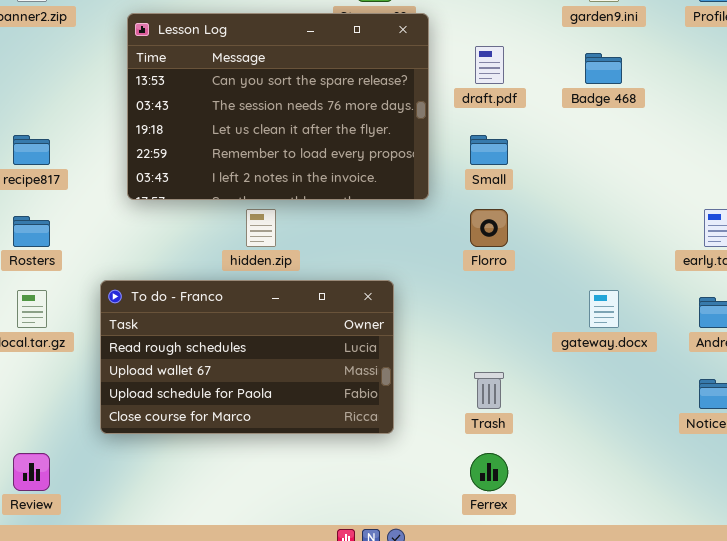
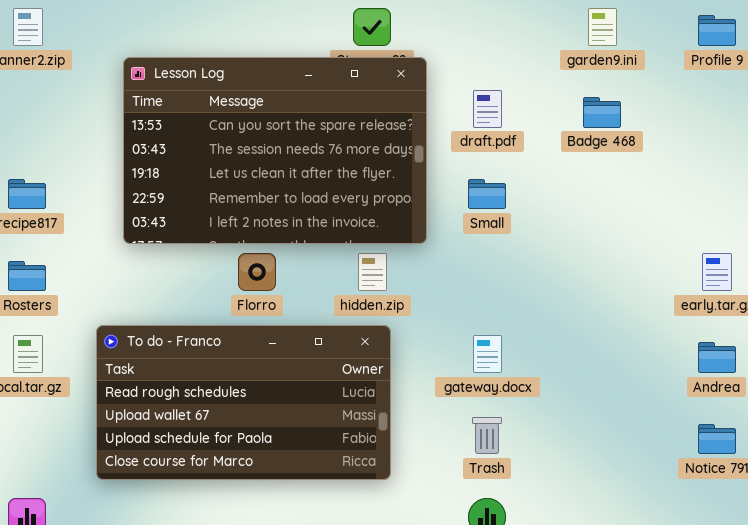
hidden.zip: [246,209,276,247] -> [358,253,387,291], moved
Florro: [470,209,508,247] -> [238,253,276,291], moved
gateway.docx: [589,290,619,328] -> [473,335,502,373], moved

